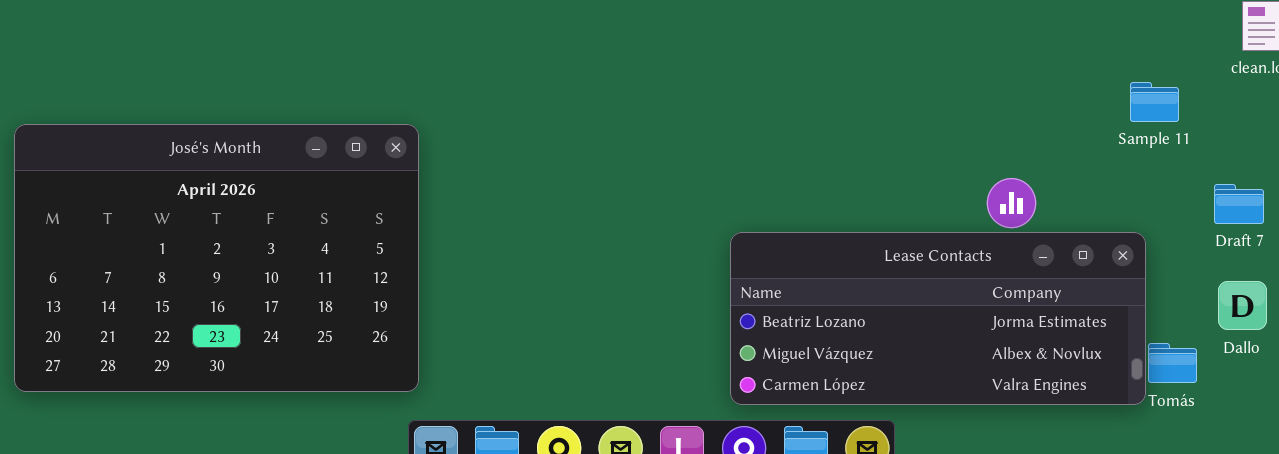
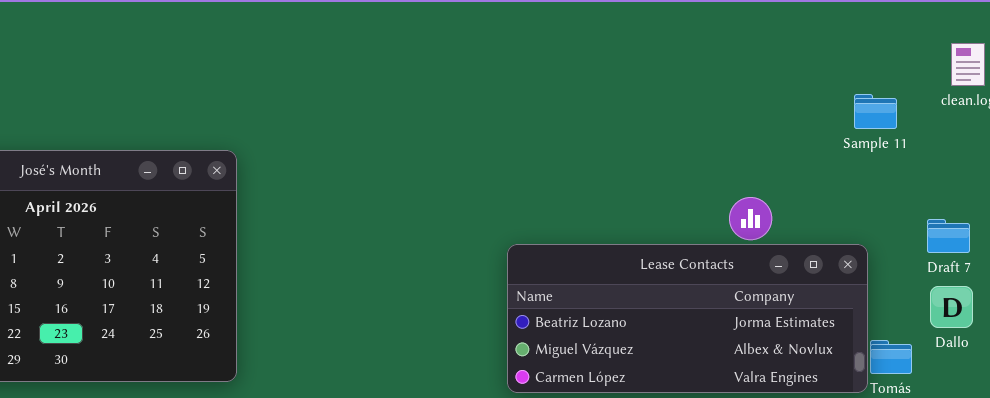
Sample 11: [1130,82,1179,122] -> [854,94,897,129], moved
Draft 7: [1214,184,1264,224] -> [927,219,970,253], moved

